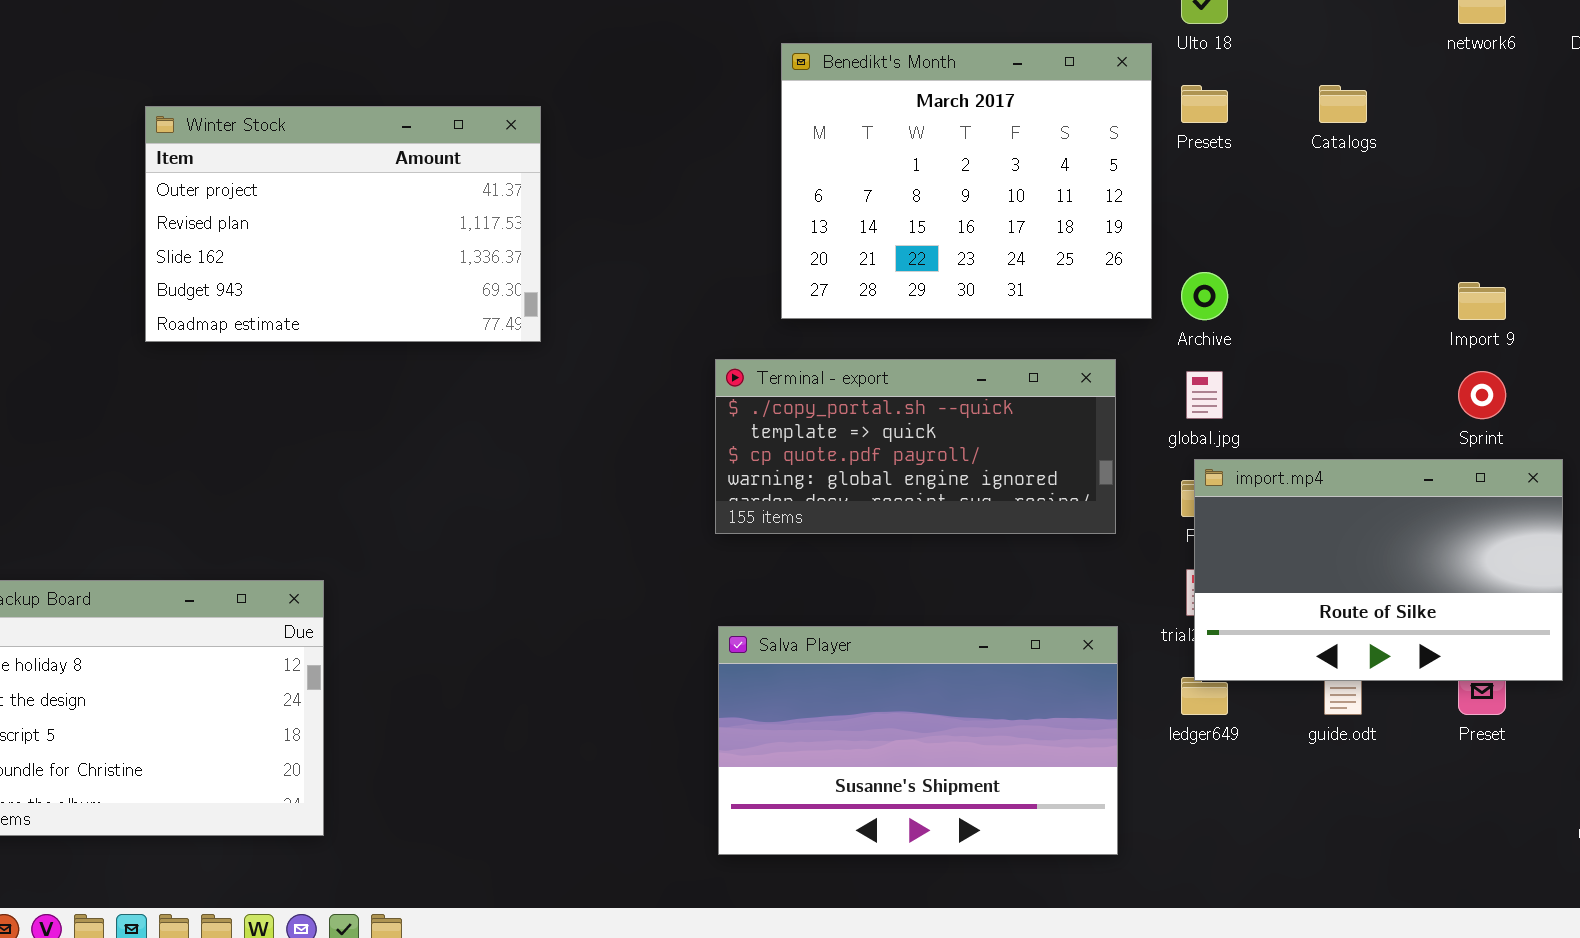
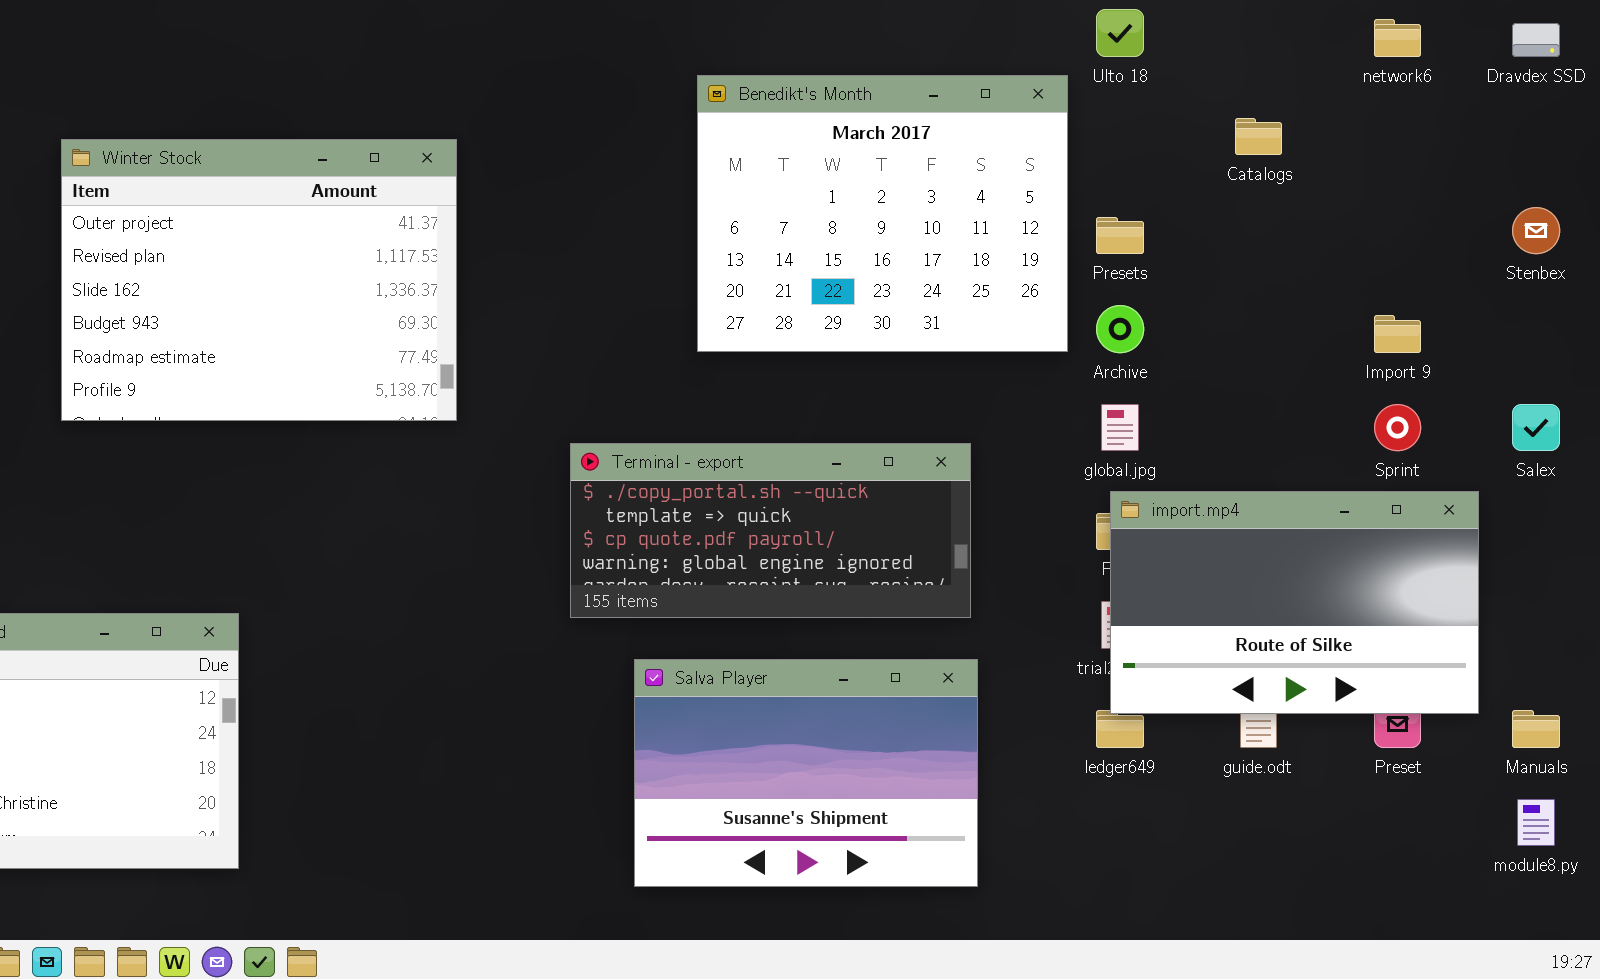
Presets: [1181,85,1228,123] -> [1096,217,1144,254], moved
Winter Stock: [145,106,541,342] -> [61,139,457,421], resized
Terminal - export: [715,359,1116,534] -> [570,443,971,618], moved
Salva Player: [718,626,1118,855] -> [634,659,978,887], resized

